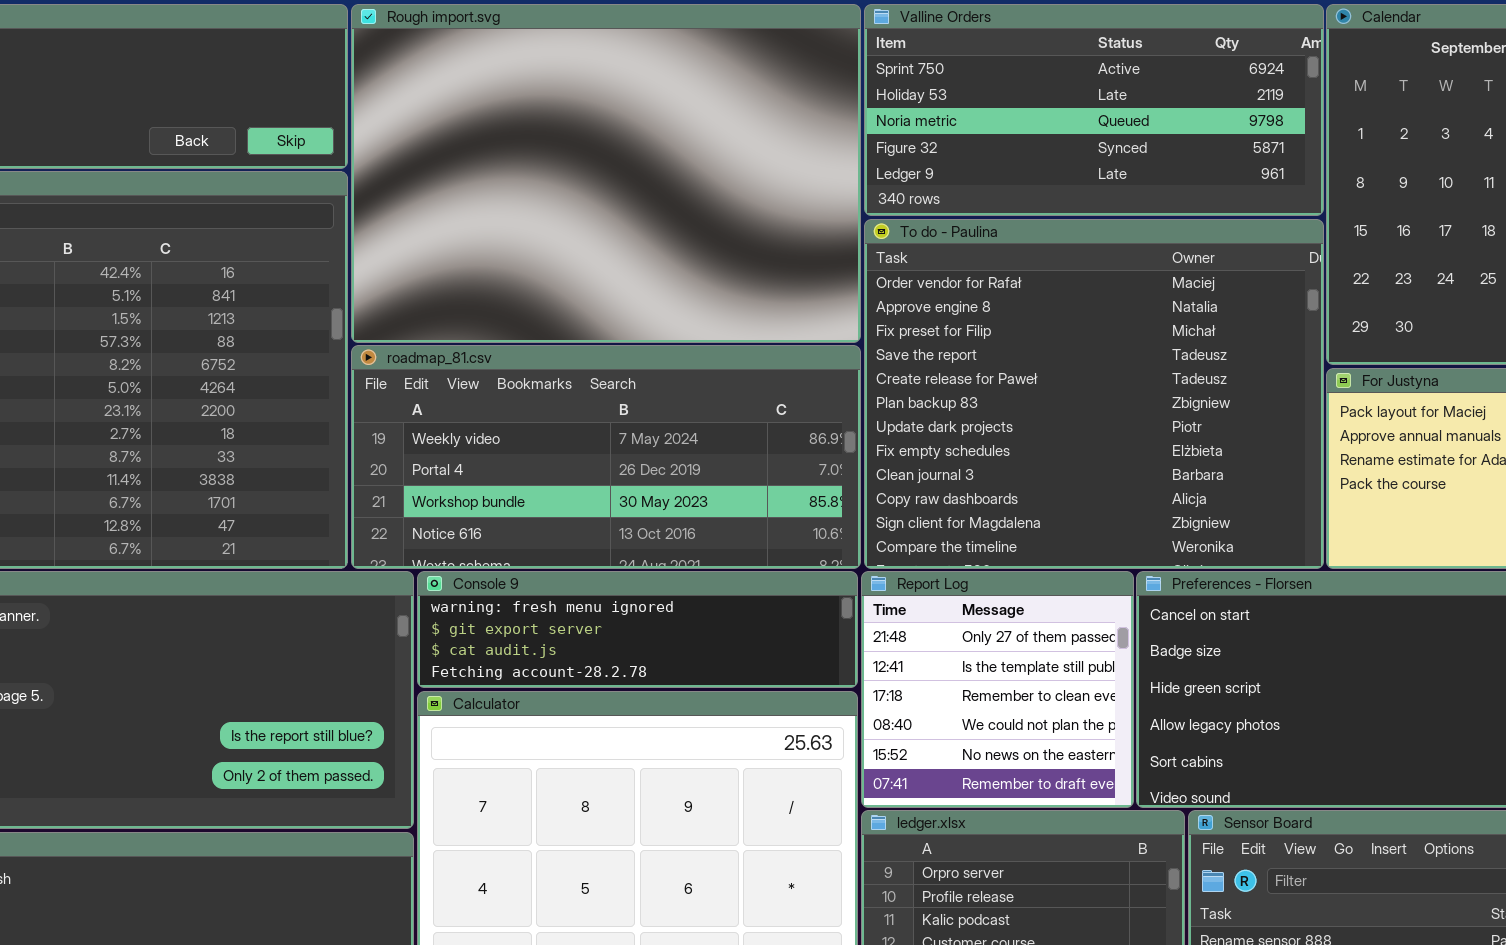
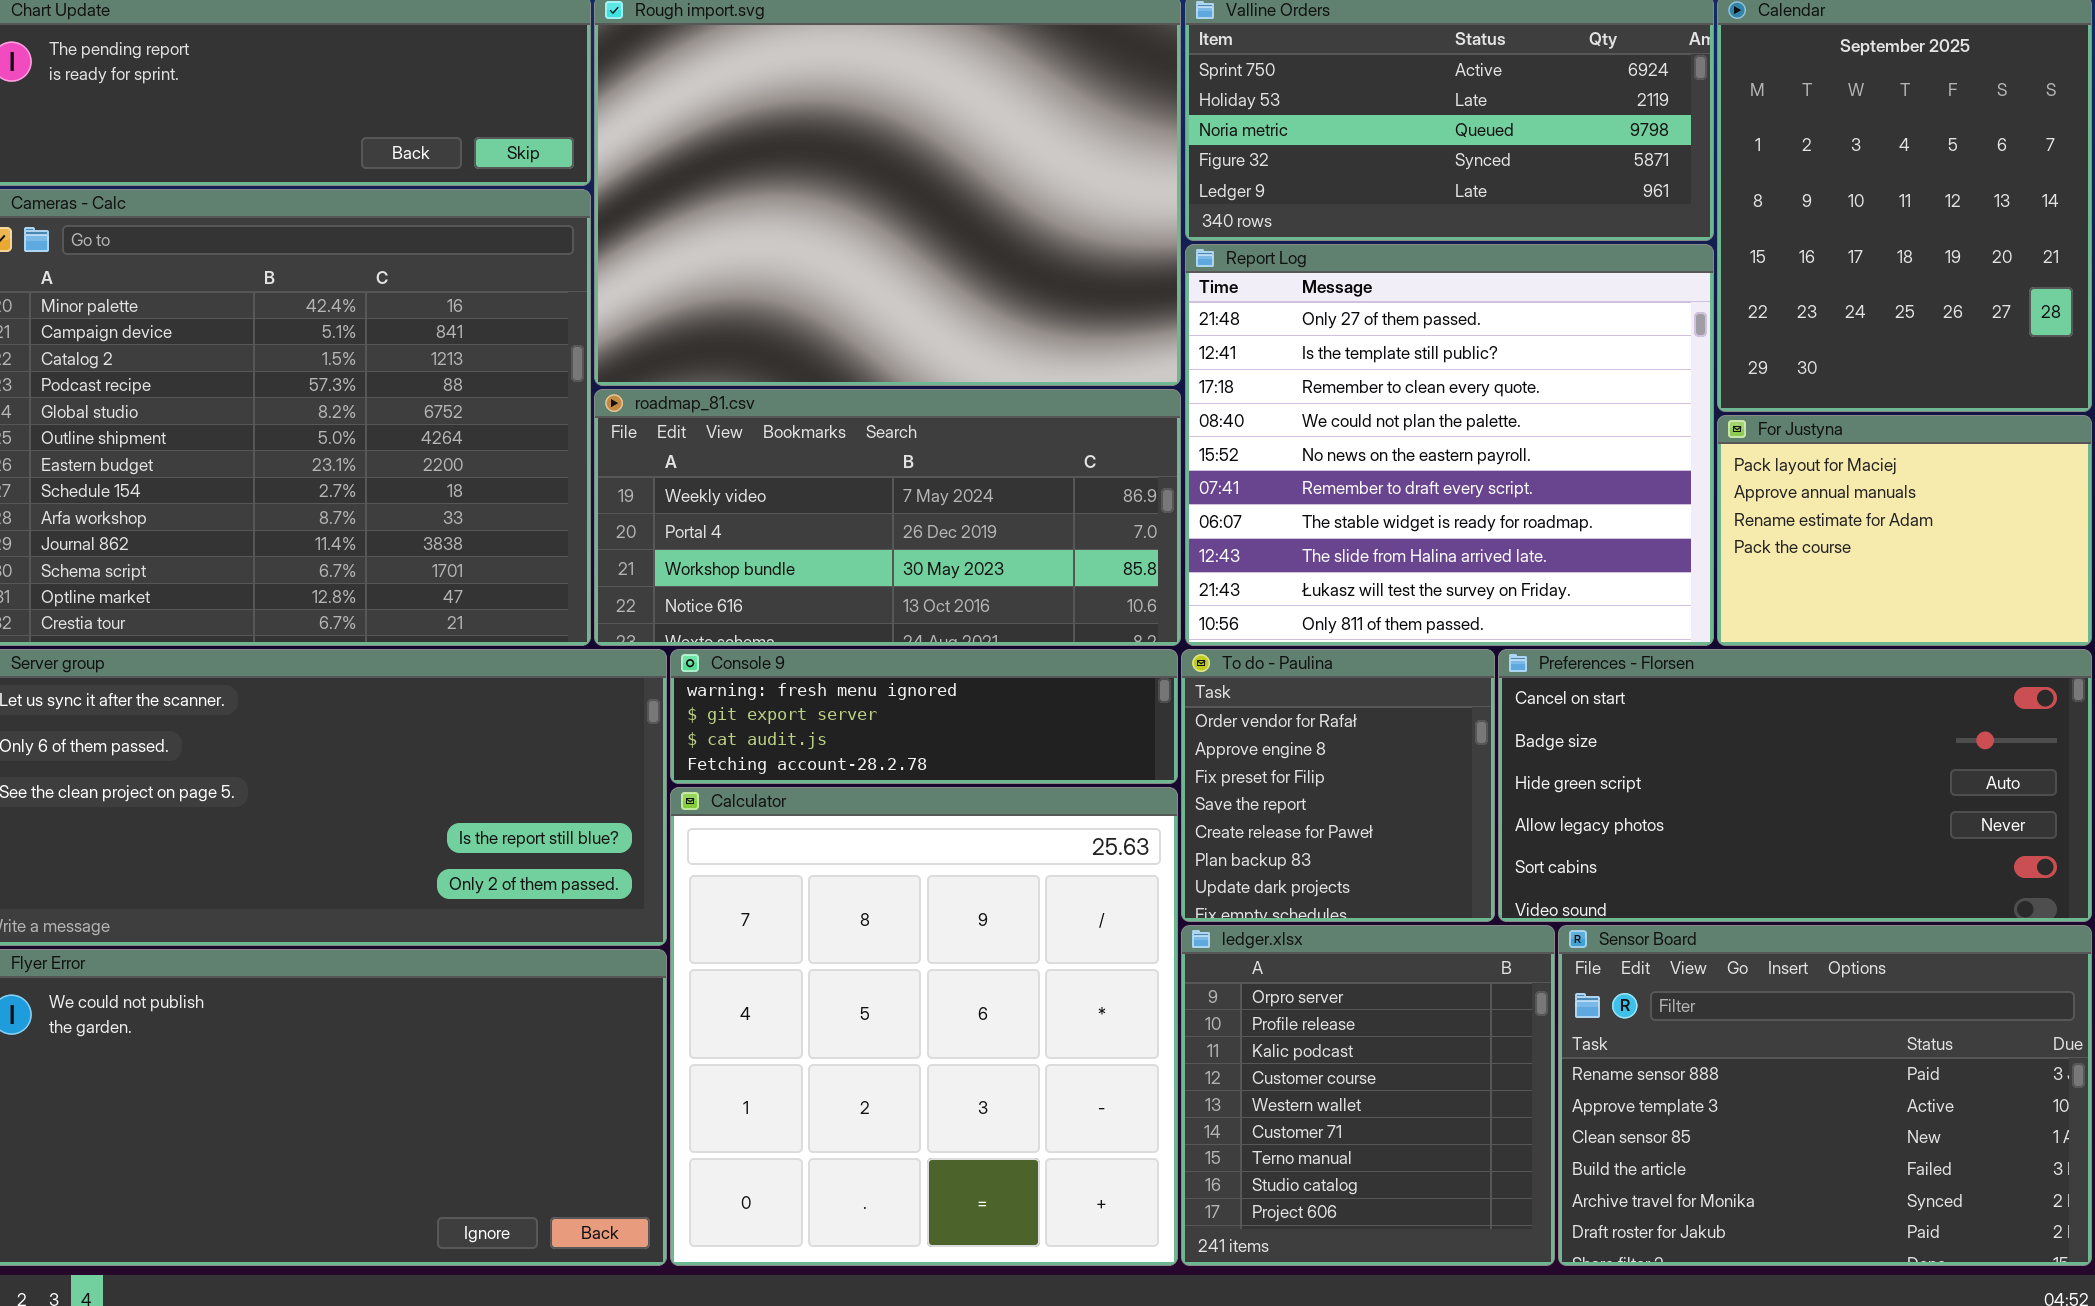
To do - Paulina: [864,219,1324,569] -> [1181,649,1495,922], moved, resized
Report Log: [861,571,1134,808] -> [1185,244,1714,646], moved, resized

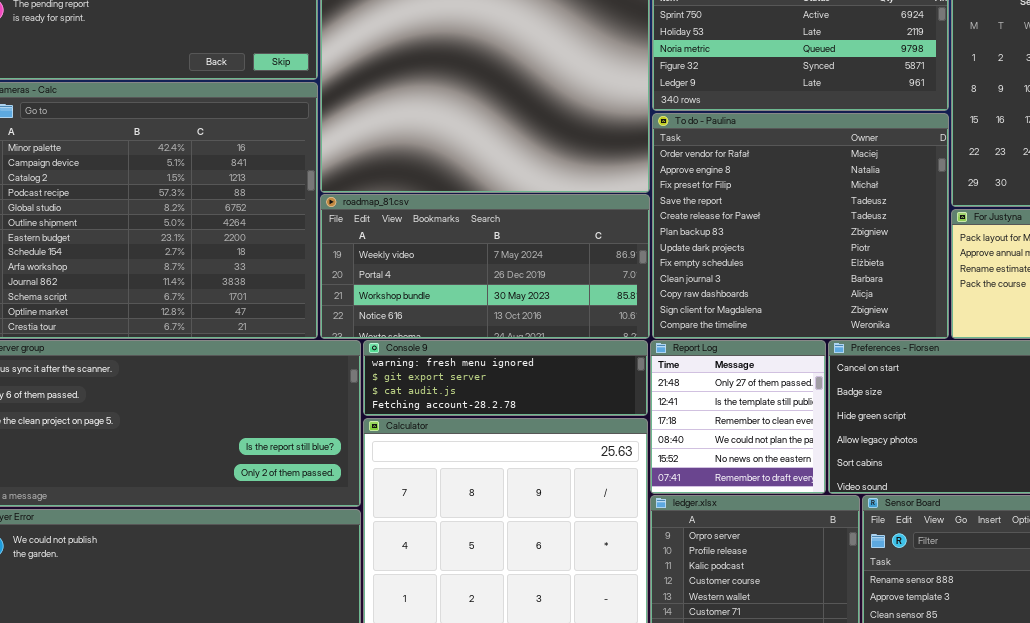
Report Log: [1185,244,1714,646] -> [650,340,826,494], moved, resized
To do - Paulina: [1181,649,1495,922] -> [652,113,949,339], moved, resized

